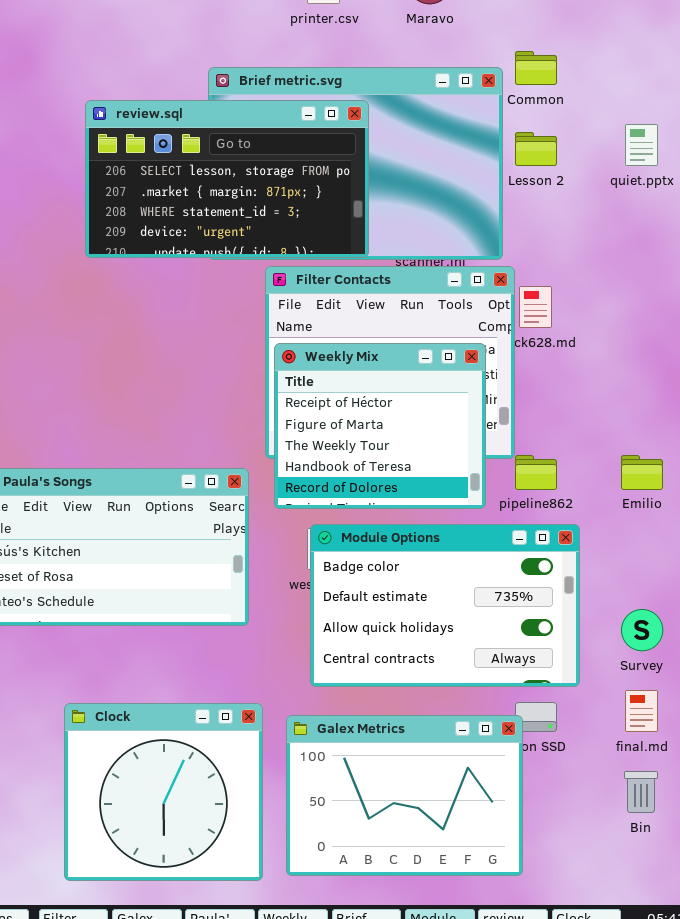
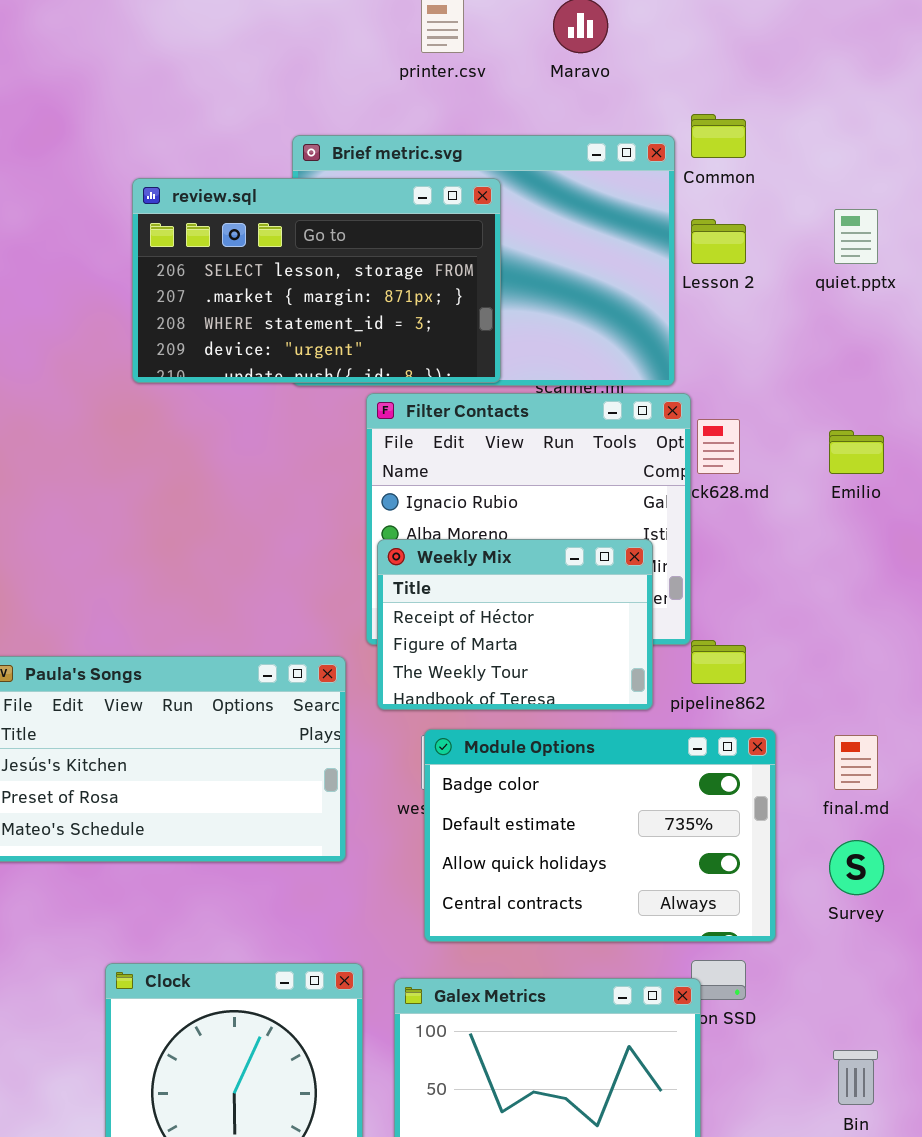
Weekly Mix: [274,343,486,509] -> [377,539,653,710], resized
Emilio: [621,455,663,490] -> [829,430,884,474], moved
final.md: [625,690,658,732] -> [834,735,878,790], moved

